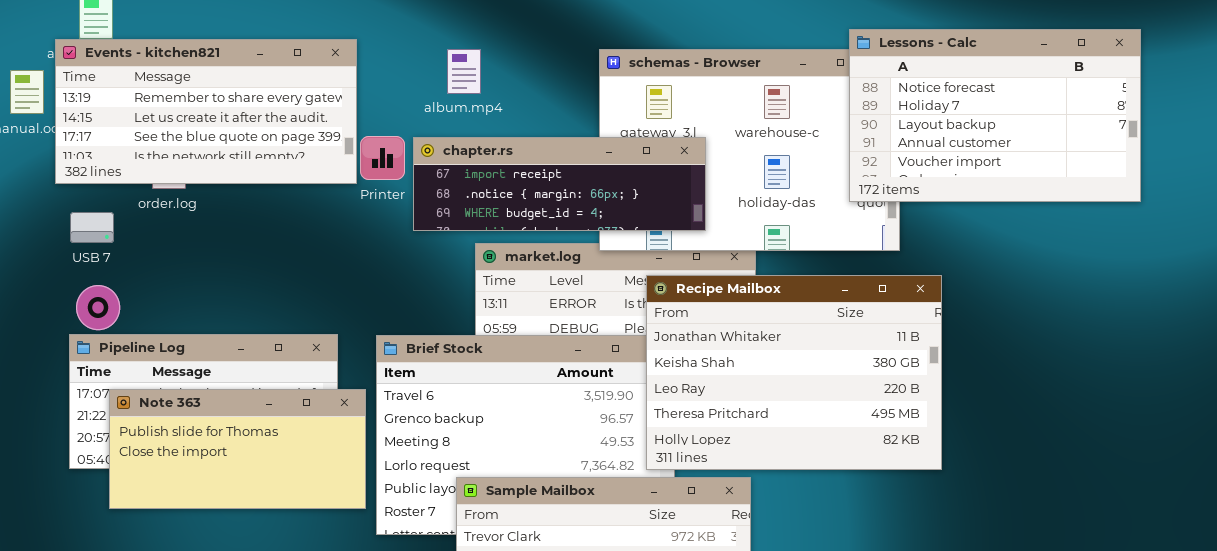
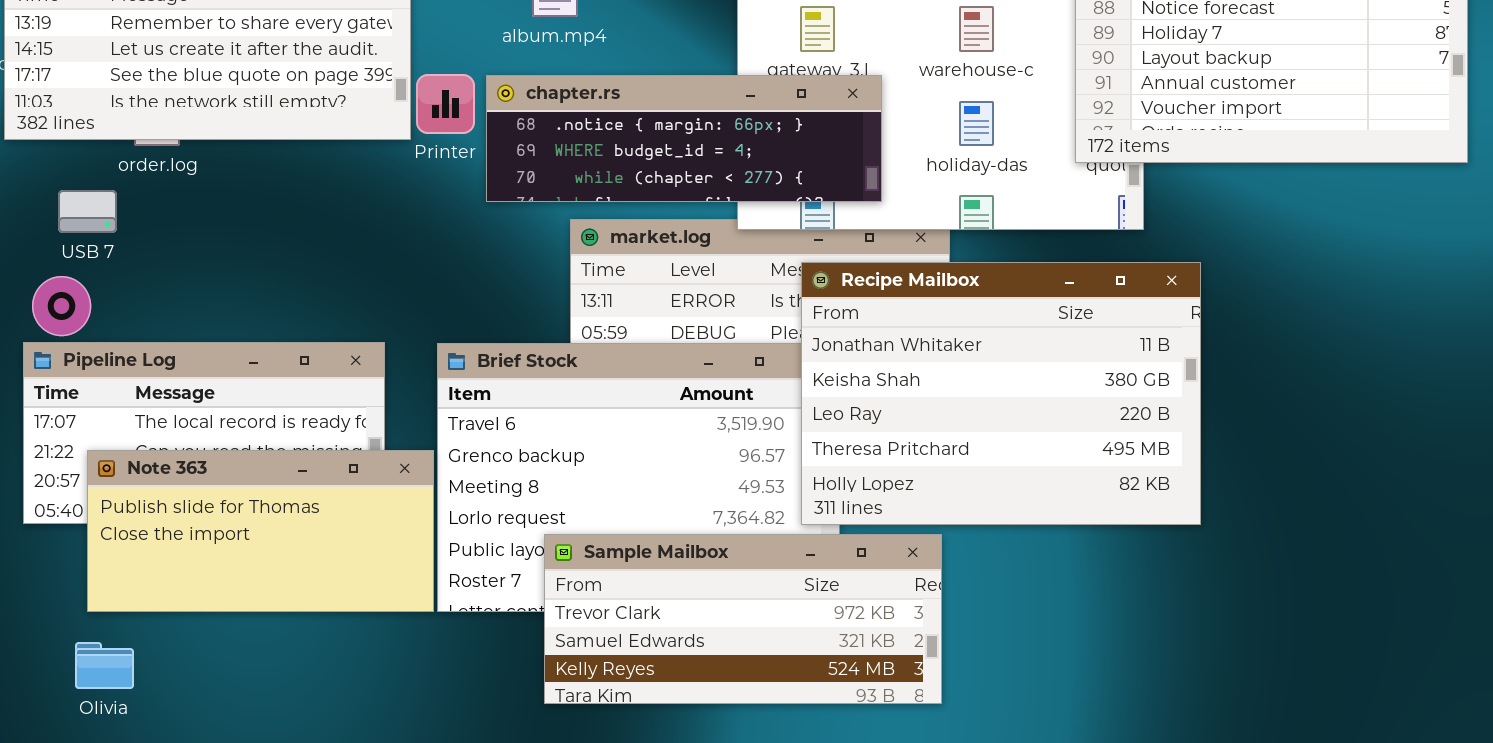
chapter.rs: [413,137,706,231] -> [486,75,882,202], scrolled down 1 row
USB 7: [70,212,114,243] -> [58,190,117,233], moved
Note 363: [109,389,366,509] -> [87,450,434,612], moved

